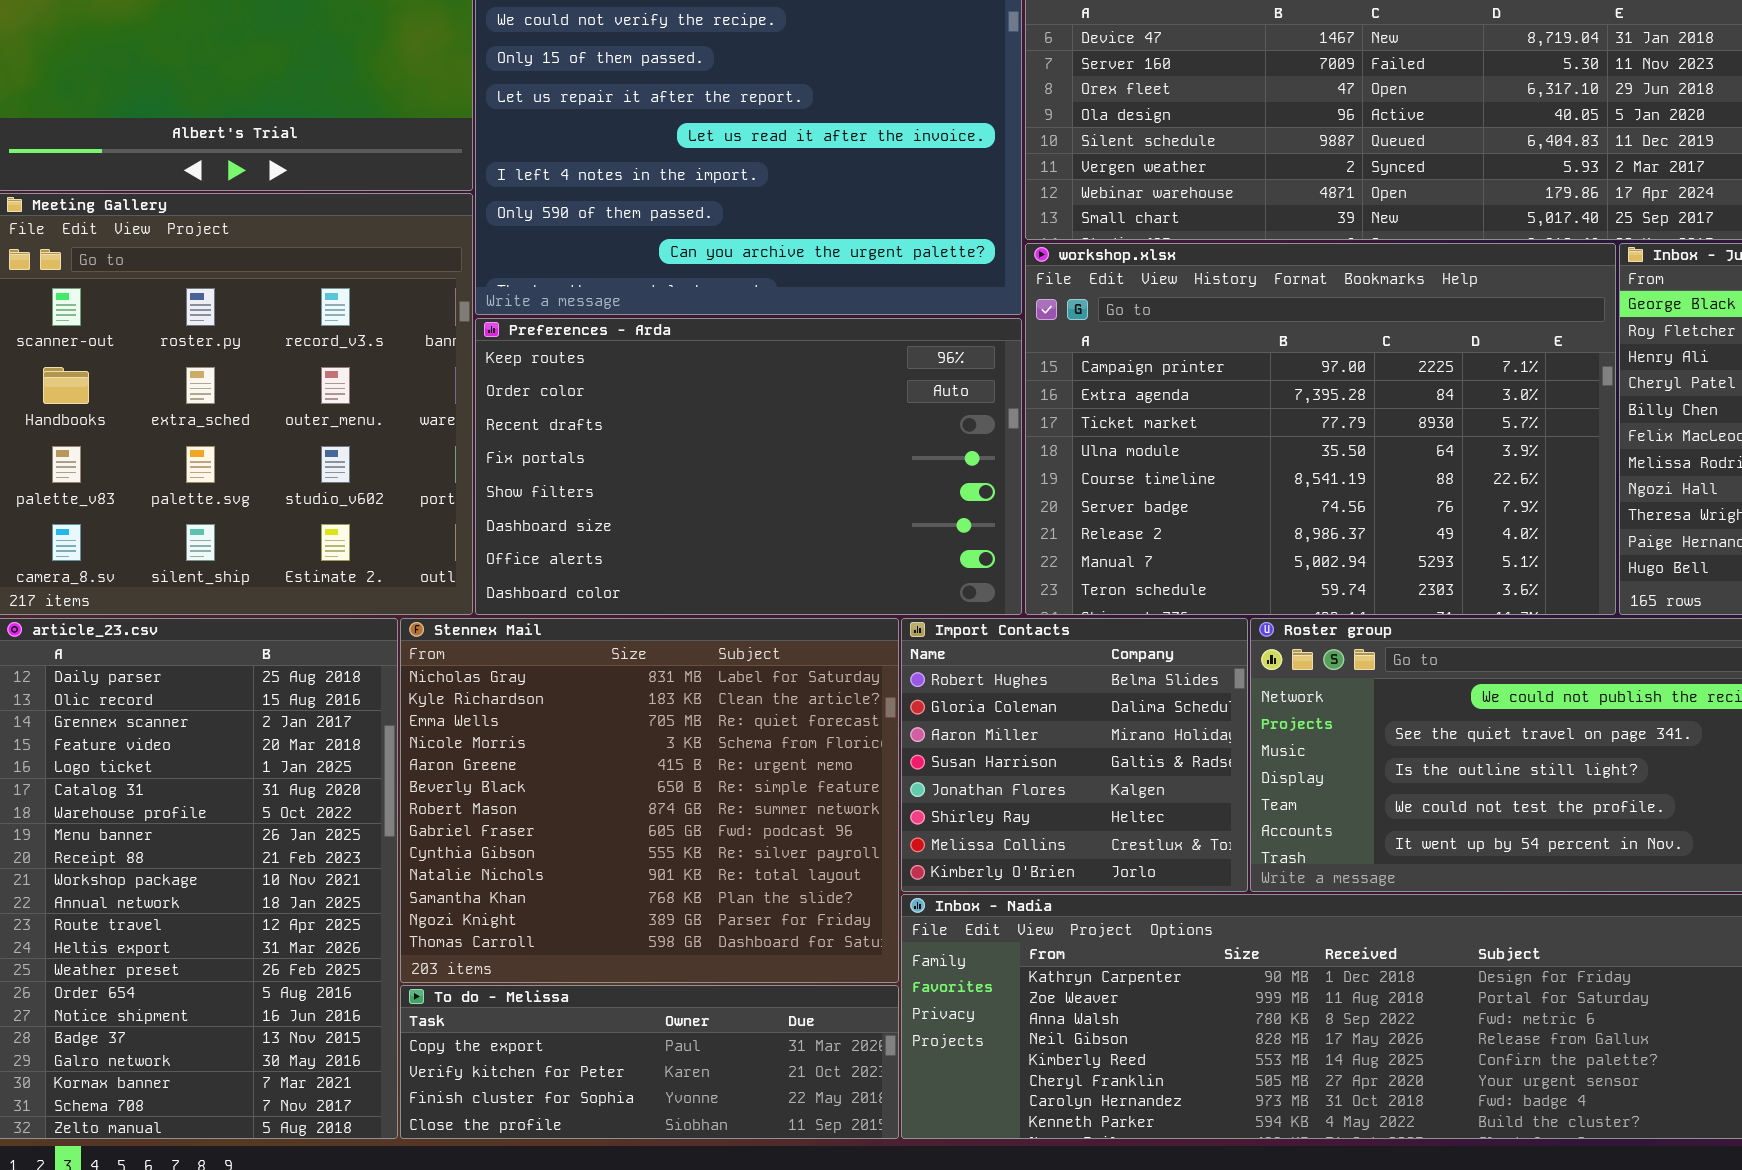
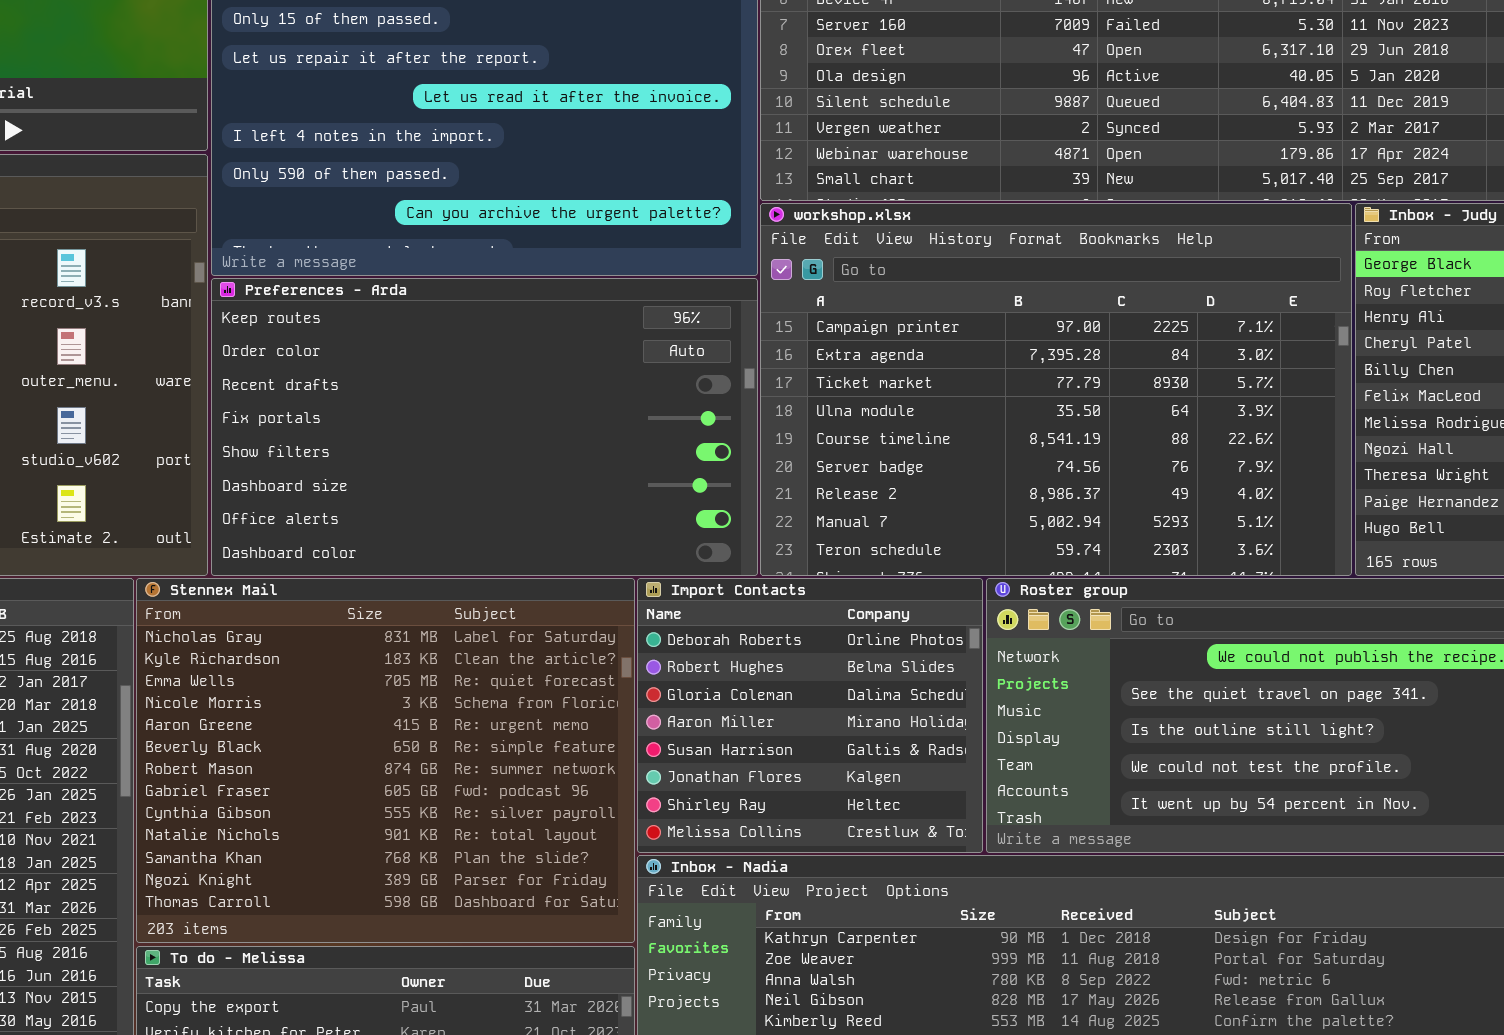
Import Contacts: [901,618,1248,892] -> [637,578,983,853], scrolled up 1 row

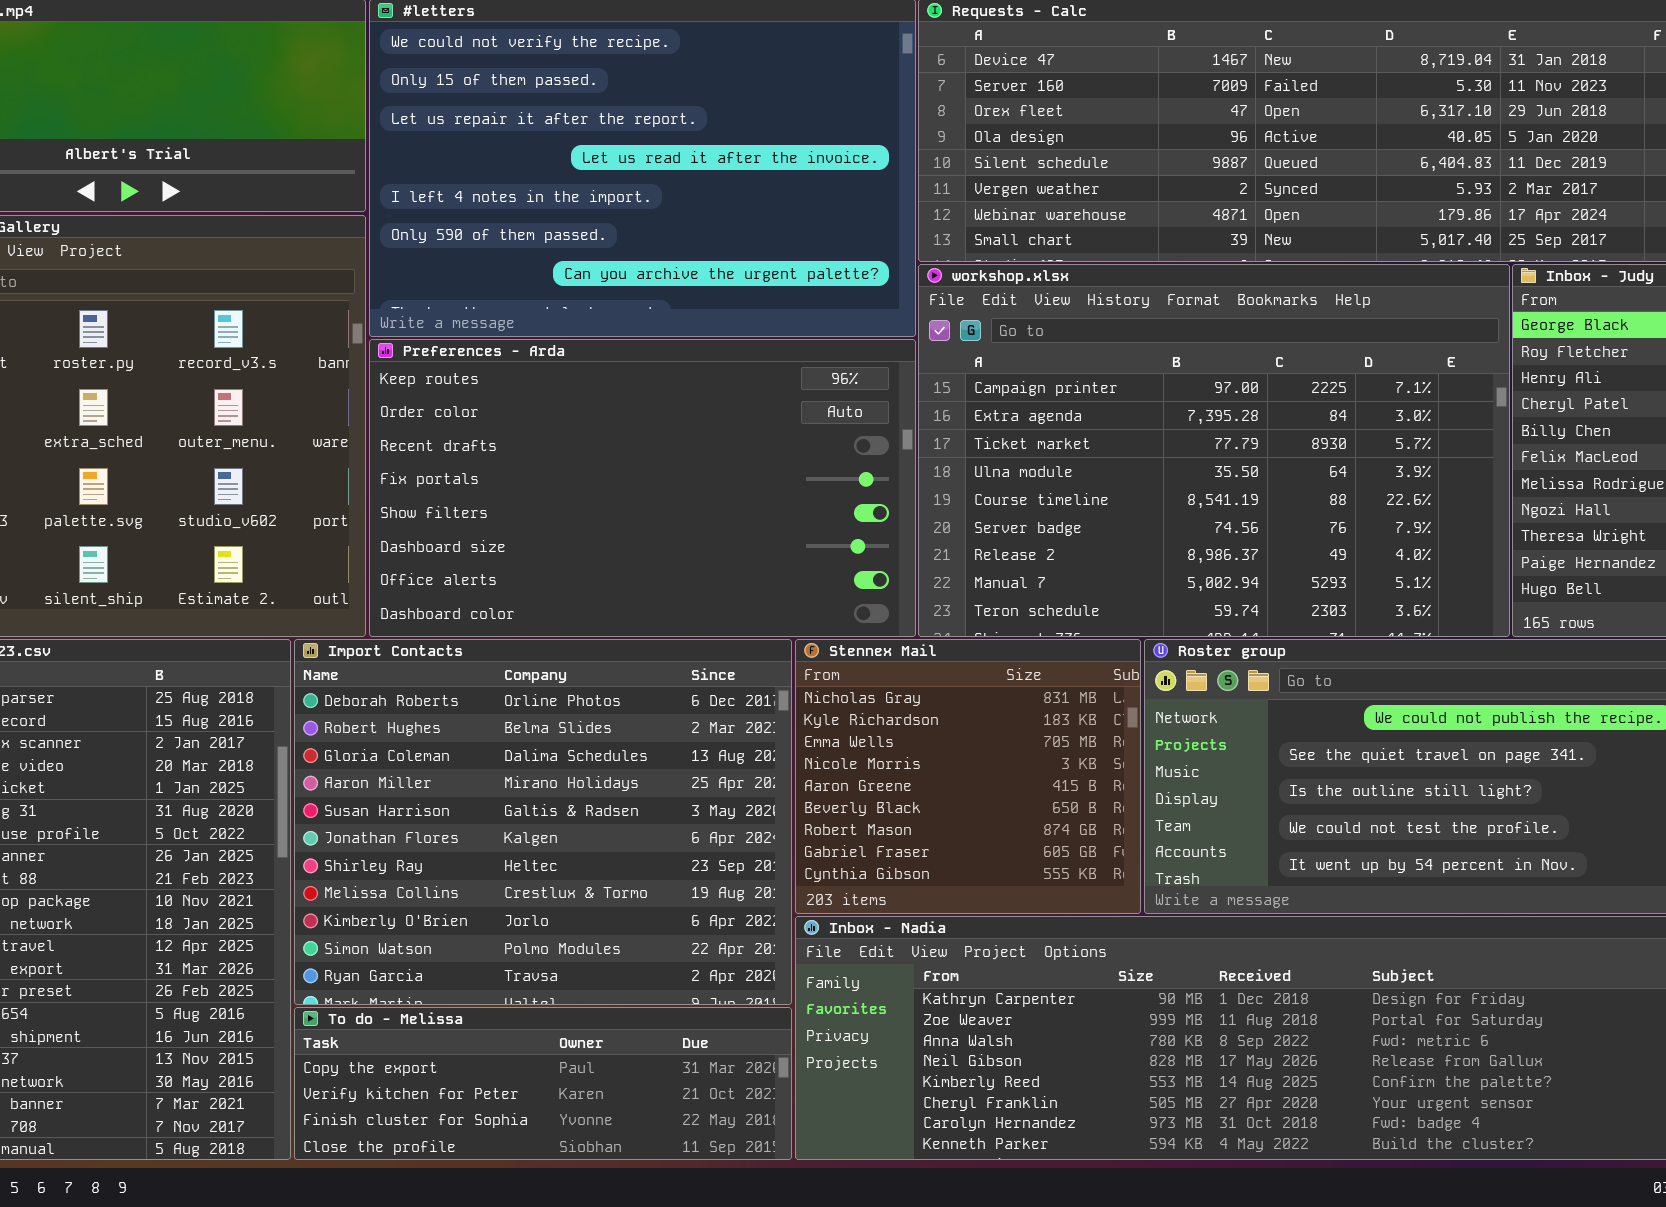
Stennex Mail: [136,578,635,943] -> [795,639,1141,914], moved, resized
Import Contacts: [637,578,983,853] -> [294,639,792,1005], moved, resized

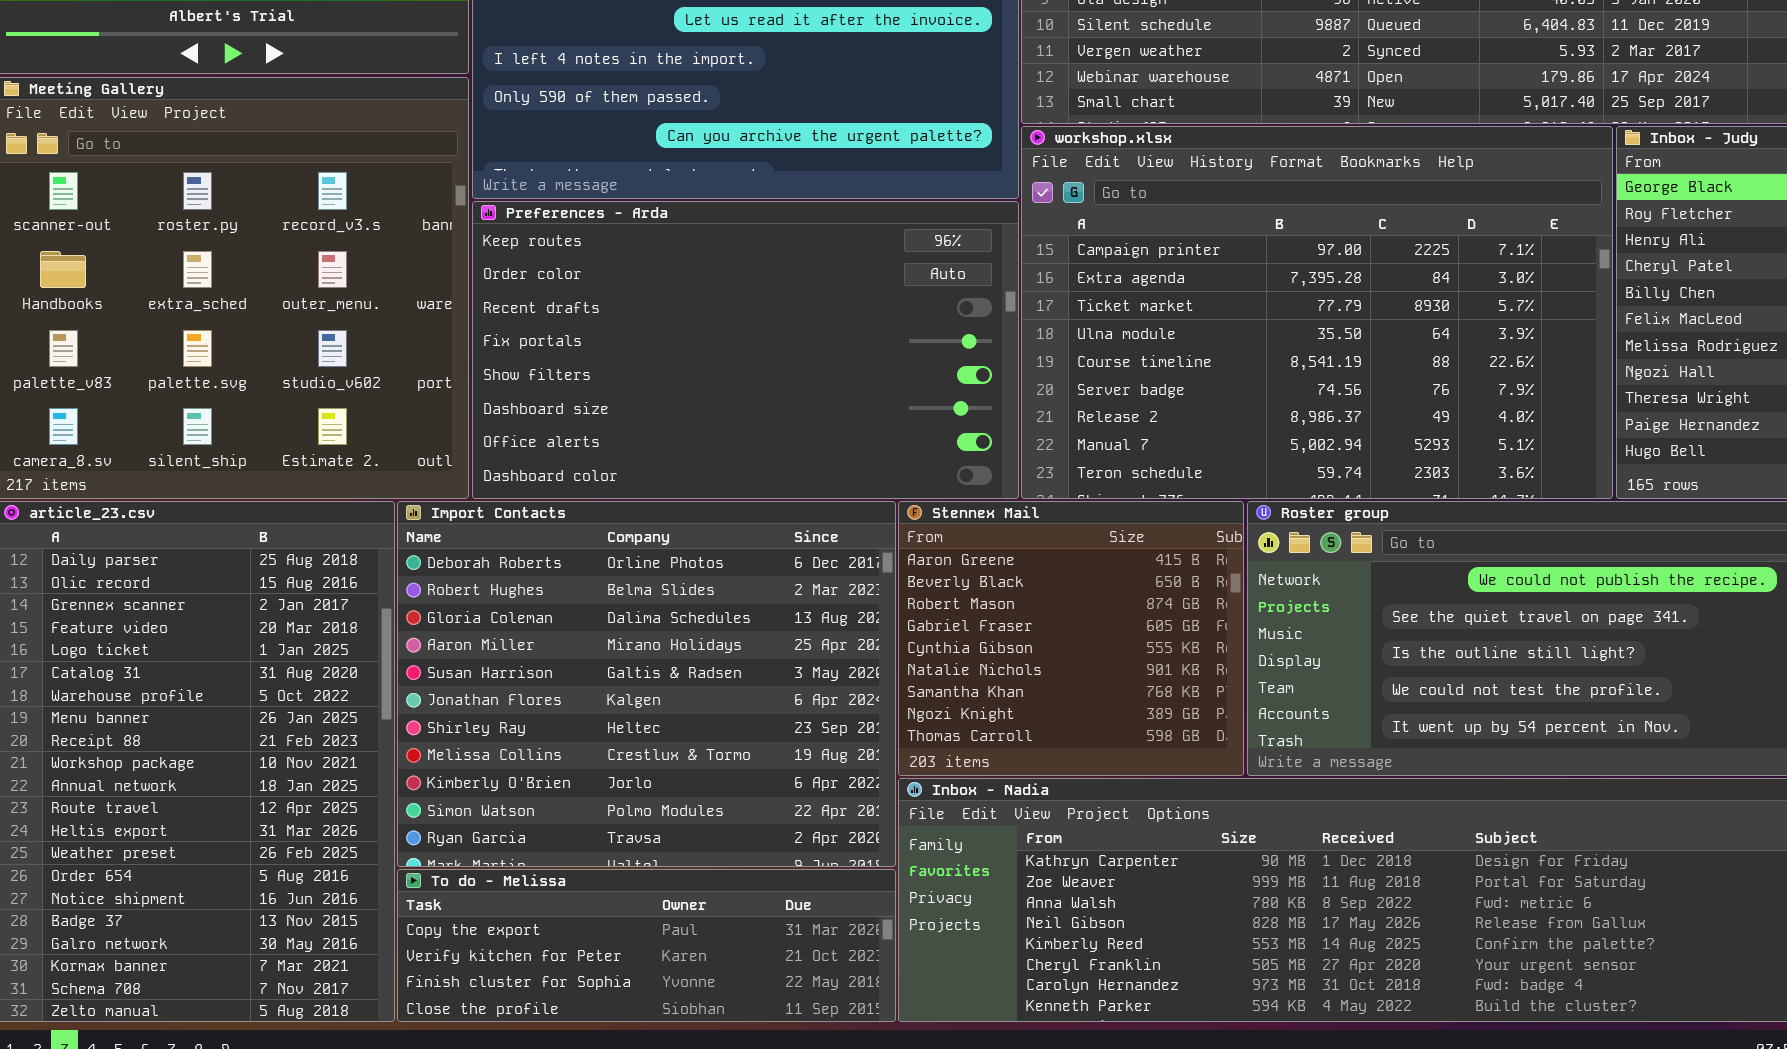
Stennex Mail: [795,639,1141,914] -> [898,501,1244,776], scrolled down 4 rows

